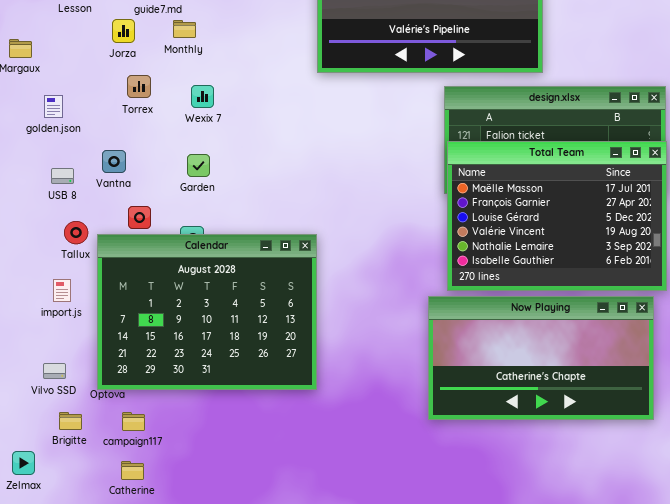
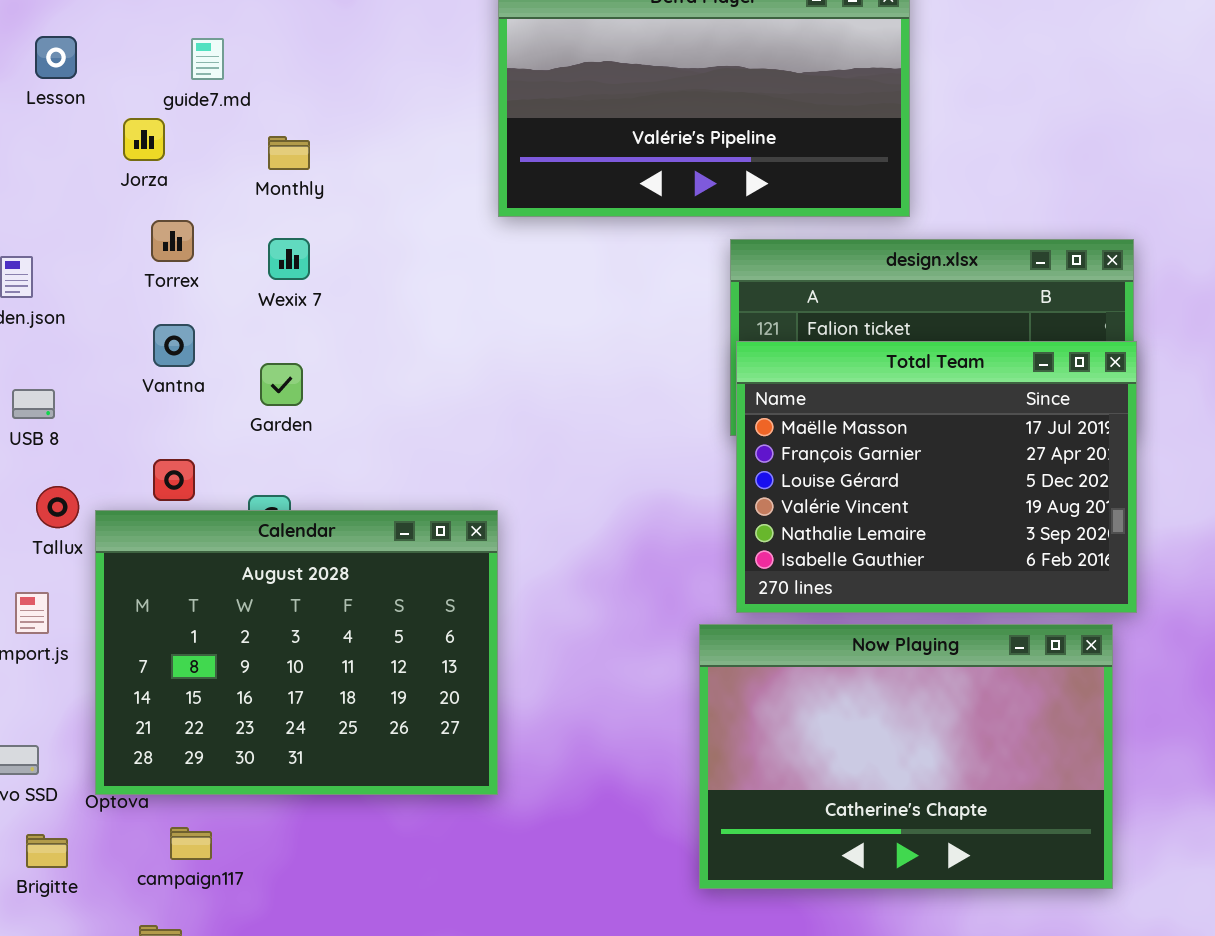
Monthly: [173,20,196,38] -> [268,136,310,170], moved
Vantna: [102,150,126,173] -> [153,324,195,367], moved
Now Playing: [428,296,654,420] -> [699,624,1113,889], resized
campaign117: [122,412,145,431] -> [170,827,212,860], moved

